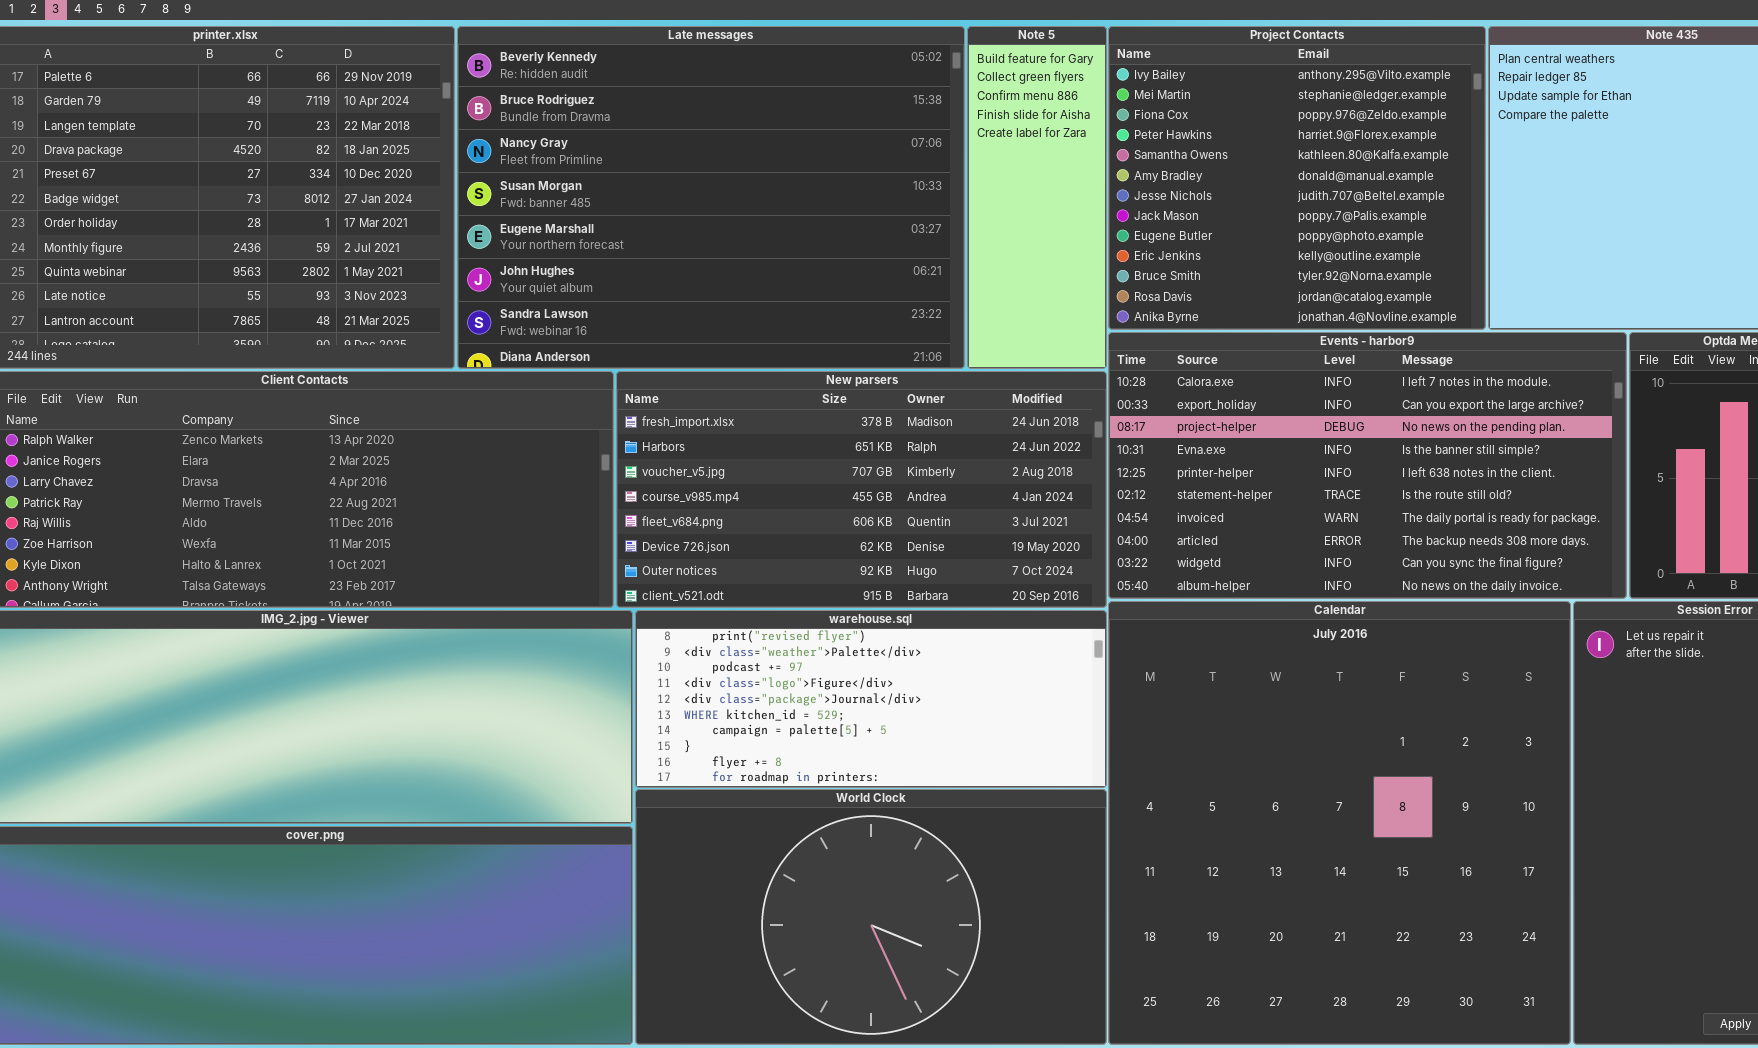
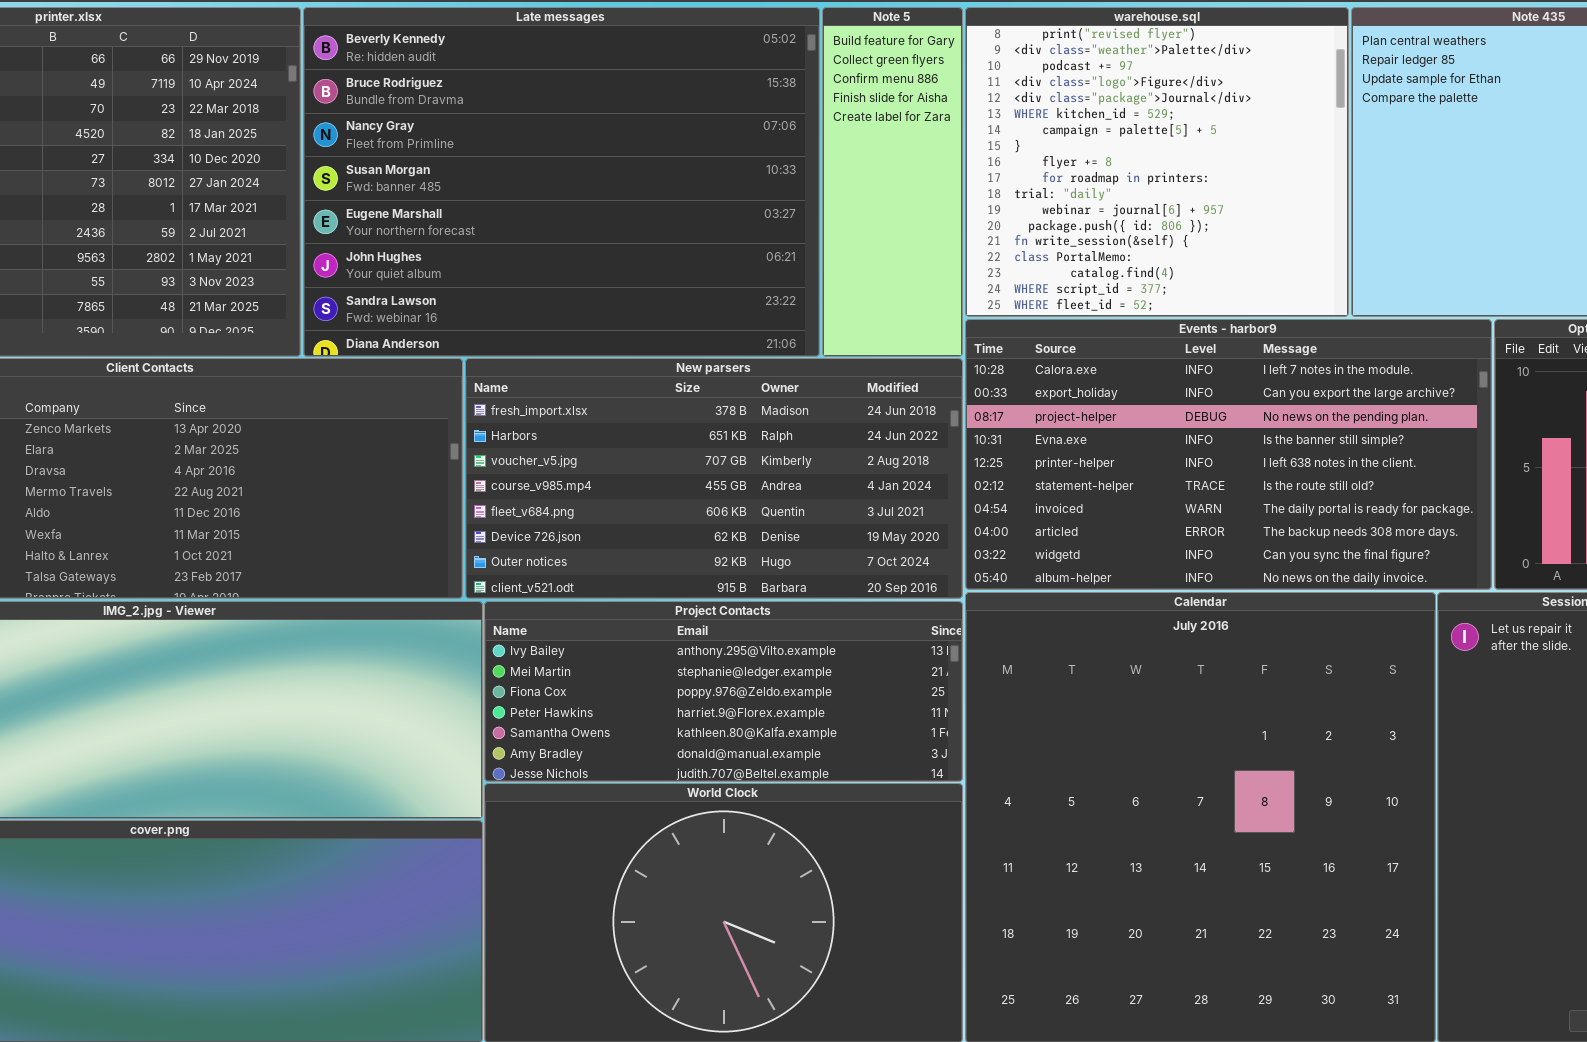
Project Contacts: [1108,26,1486,330] -> [484,601,963,782], moved, resized
warehouse.sql: [635,610,1107,788] -> [965,7,1349,317], moved, resized

